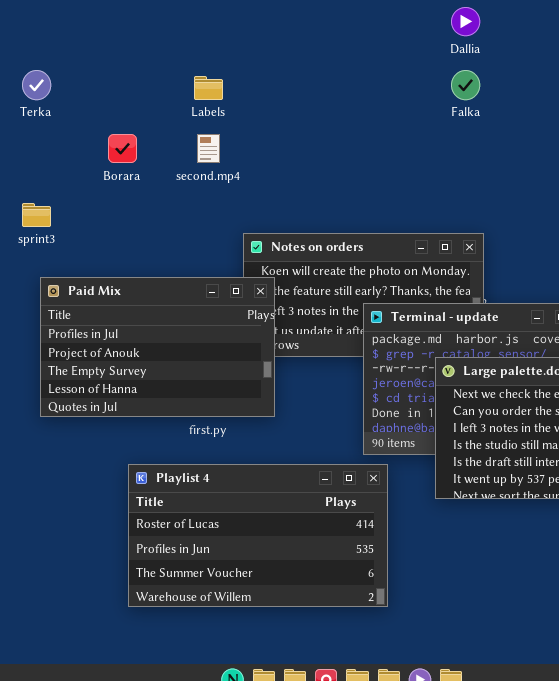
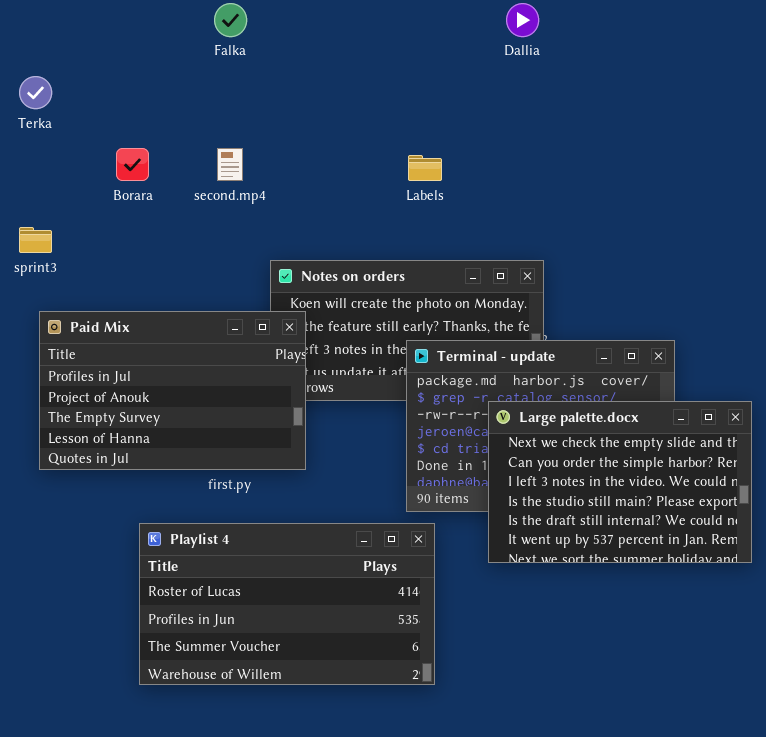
Falka: [451,70,480,100] -> [214,3,247,37], moved
Labels: [194,76,223,100] -> [408,155,442,181], moved

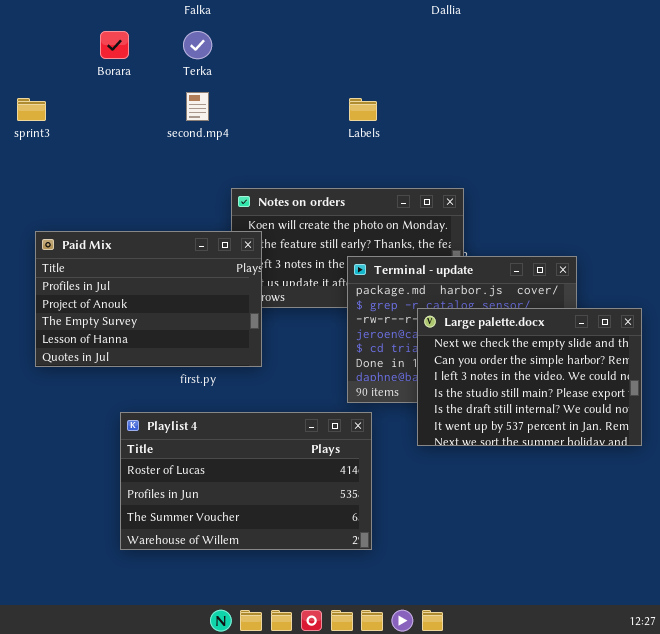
Terka: [19,76,52,109] -> [183,31,212,59], moved
Borara: [116,148,149,181] -> [100,31,129,59], moved
sprint3: [19,227,52,253] -> [17,98,46,121], moved

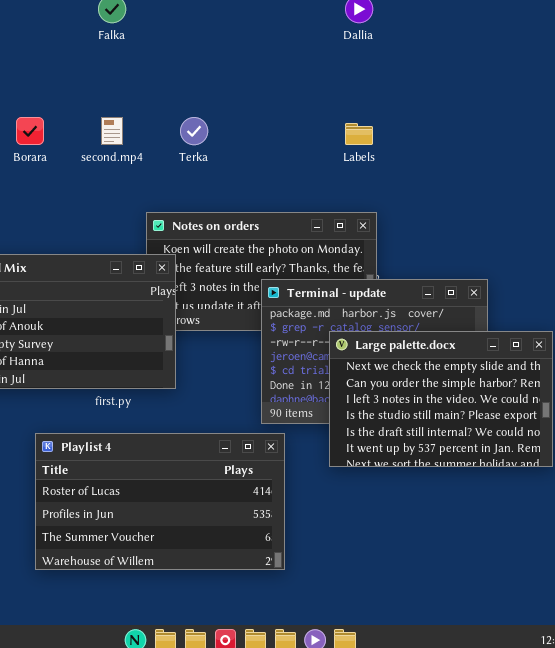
Borara: [100,31,129,59] -> [16,117,44,145], moved
Terka: [183,31,212,59] -> [180,117,208,145], moved
Labels: [349,98,377,121] -> [345,123,373,145], moved

